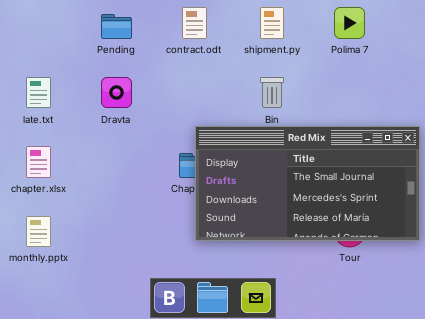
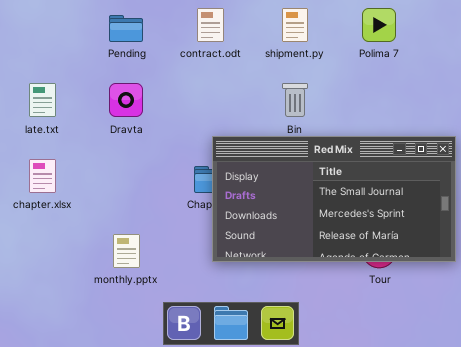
monthly.pptx: [26,216,51,247] -> [113,234,140,268], moved

